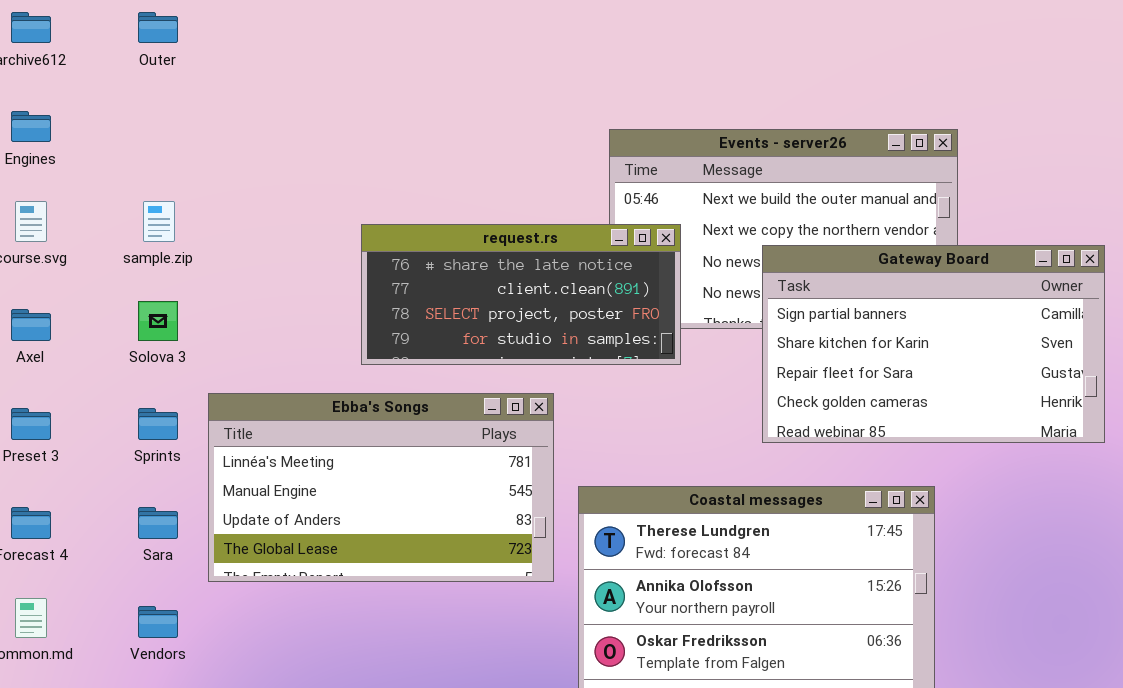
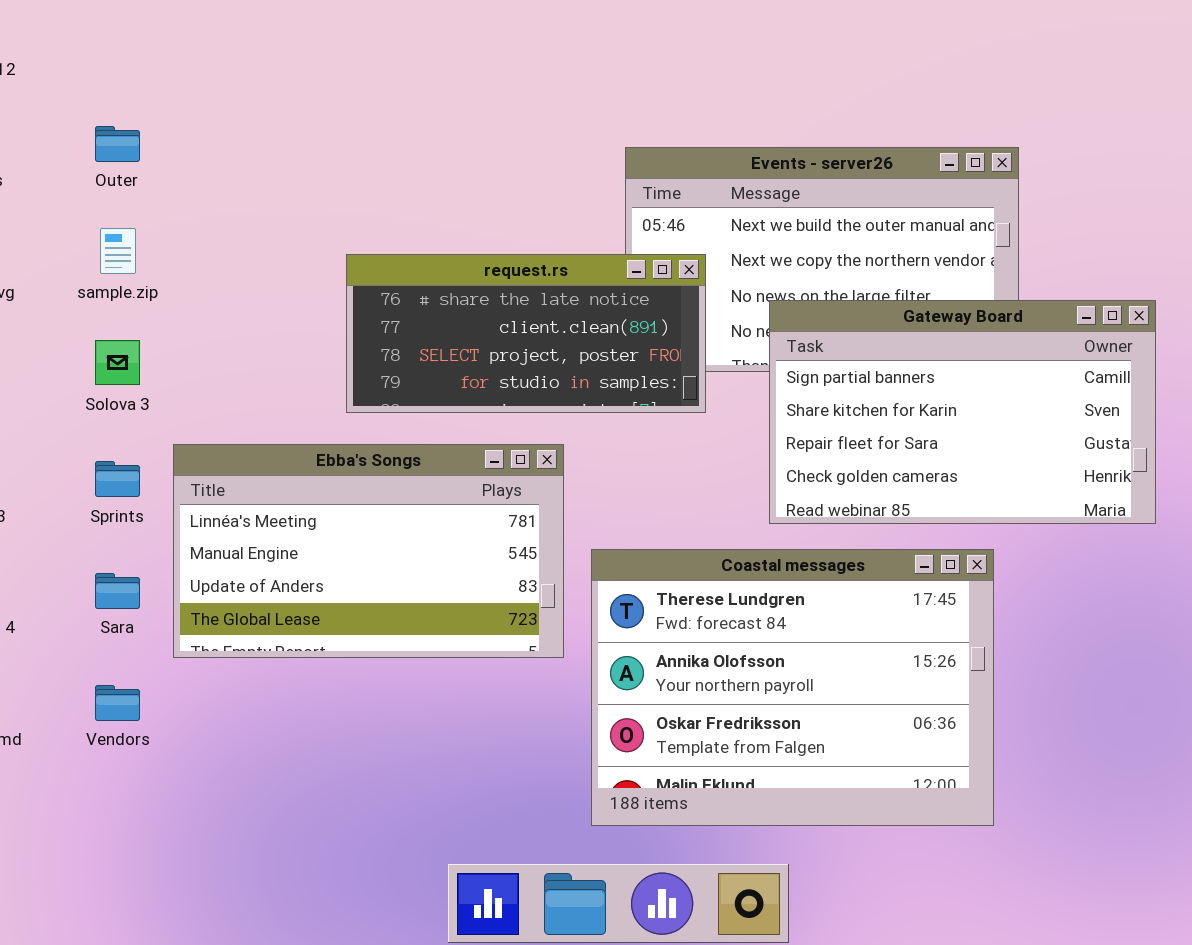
Outer: [138,12,178,43] -> [95,126,140,162], moved
Gateway Board: [762,245,1105,443] -> [769,300,1156,524], moved

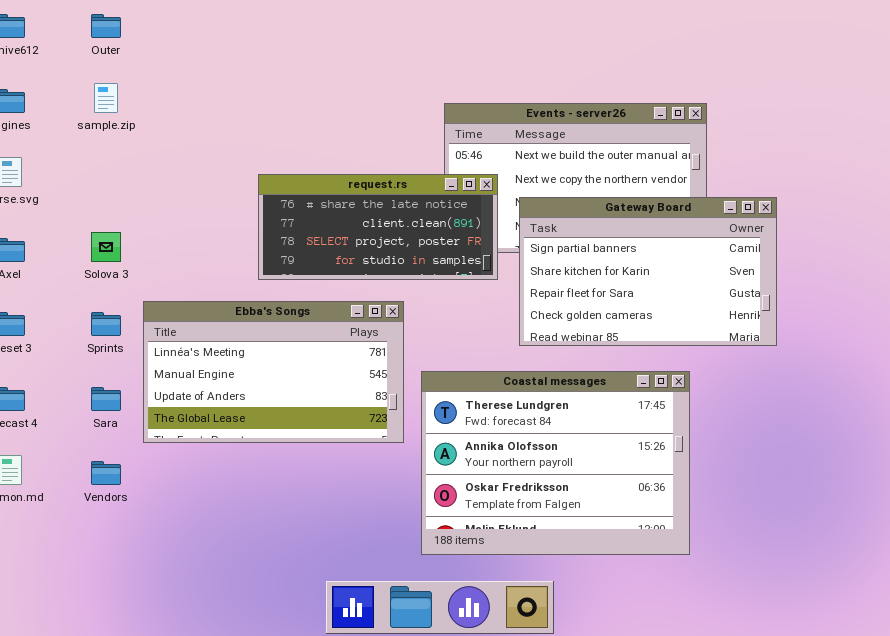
Outer: [95,126,140,162] -> [91,14,121,38], moved
sample.zip: [100,228,136,274] -> [94,83,118,113], moved
Gateway Board: [769,300,1156,524] -> [519,197,777,346], moved

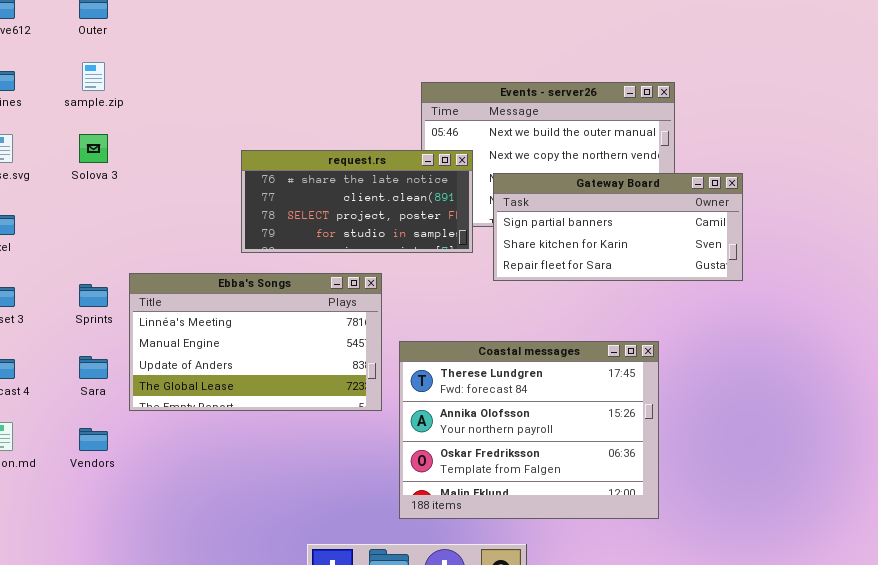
Gateway Board: [519,197,777,346] -> [493,173,743,281], resized
Solova 3: [91,232,121,262] -> [79,134,108,163], moved

